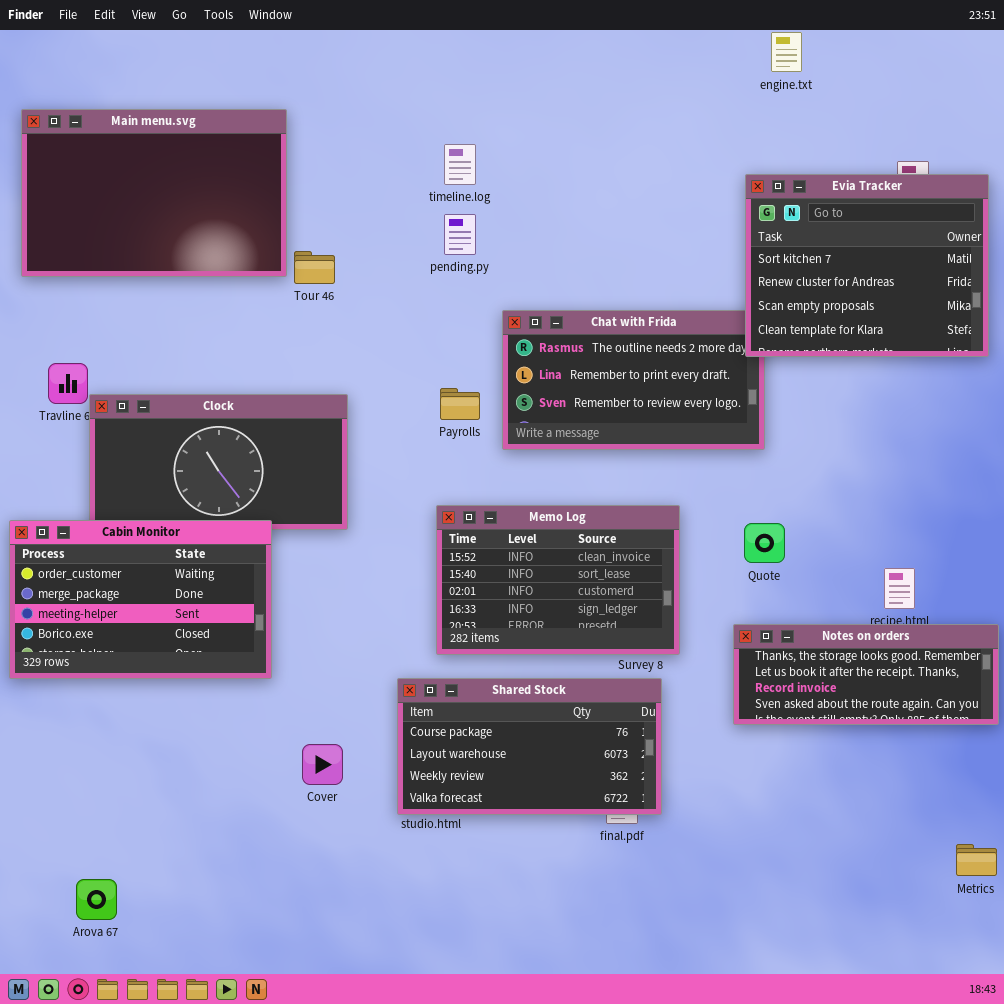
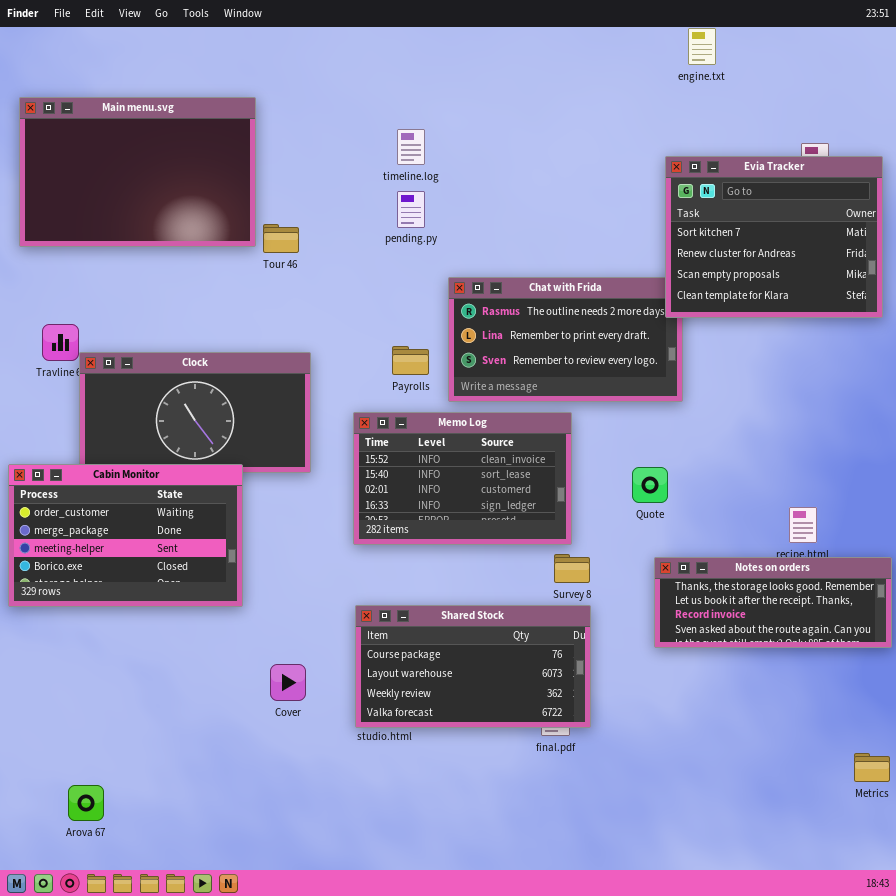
Memo Log: [436,505,680,655] -> [353,412,572,545], moved
Quote: [744,523,785,563] -> [632,467,668,503], moved

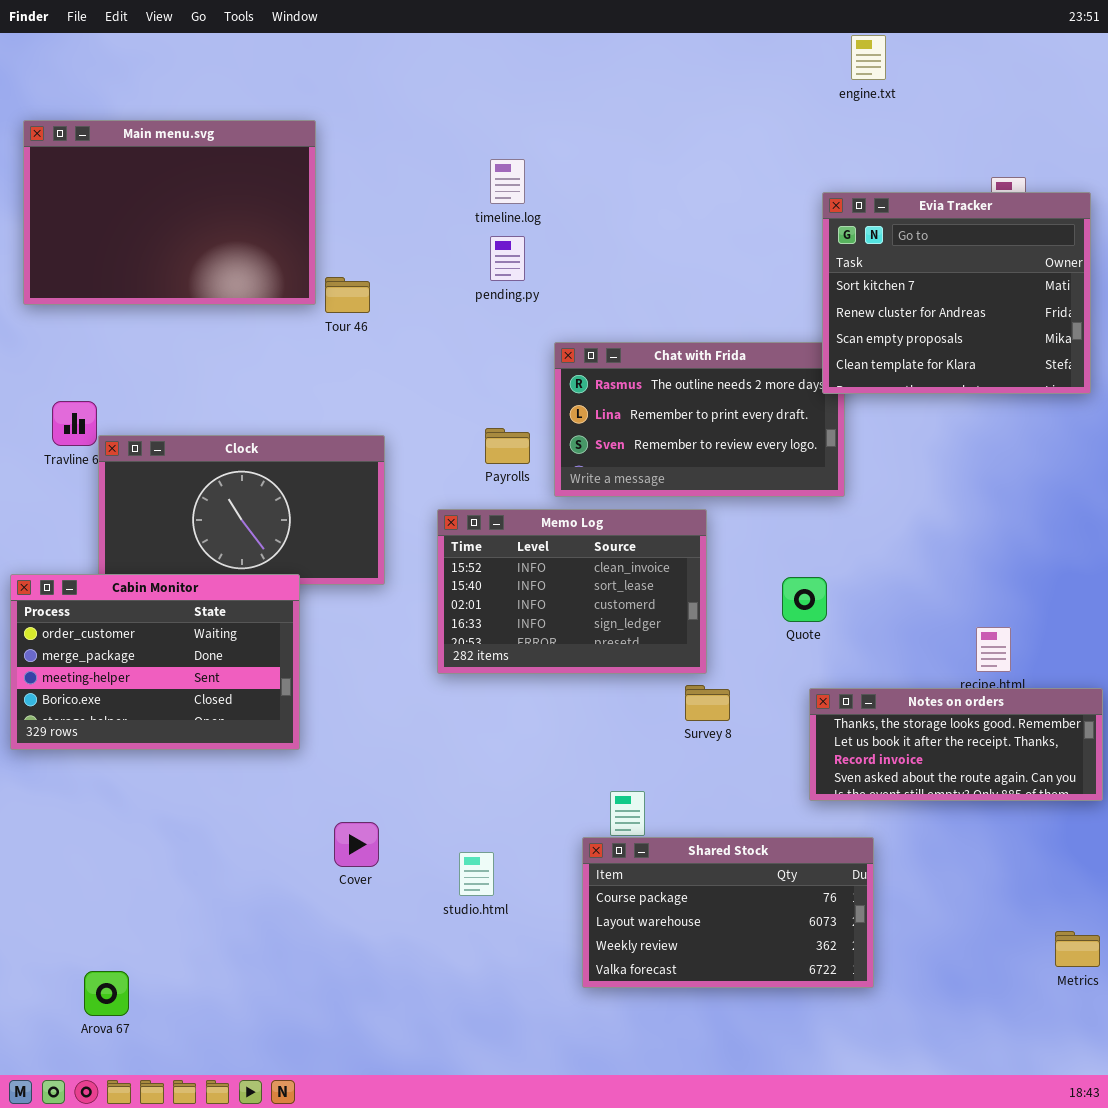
Shared Stock: [355,605,591,728] -> [582,837,874,988], moved

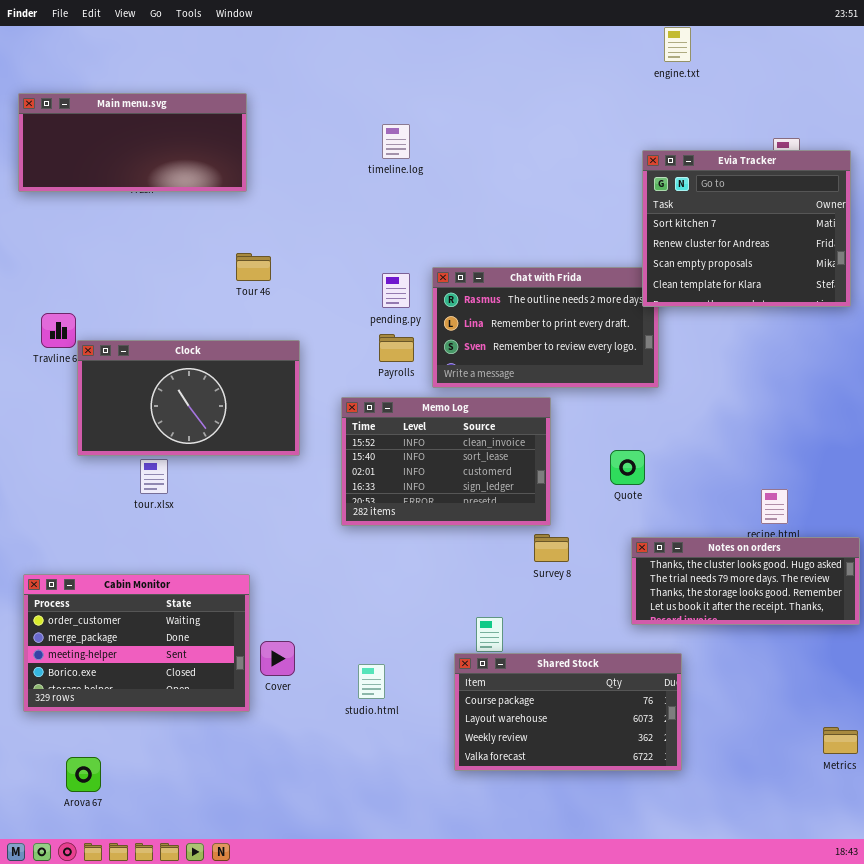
Main menu.svg: [23,120,316,305] -> [18,93,247,192], resized
pending.py: [490,236,525,281] -> [382,273,410,308], moved
Tour 46: [325,277,370,313] -> [236,253,271,281], moved
Cabin Monitor: [10,574,300,750] -> [23,574,250,712], moved
Notes on orders: [809,688,1103,801] -> [631,537,860,625], scrolled up 2 rows

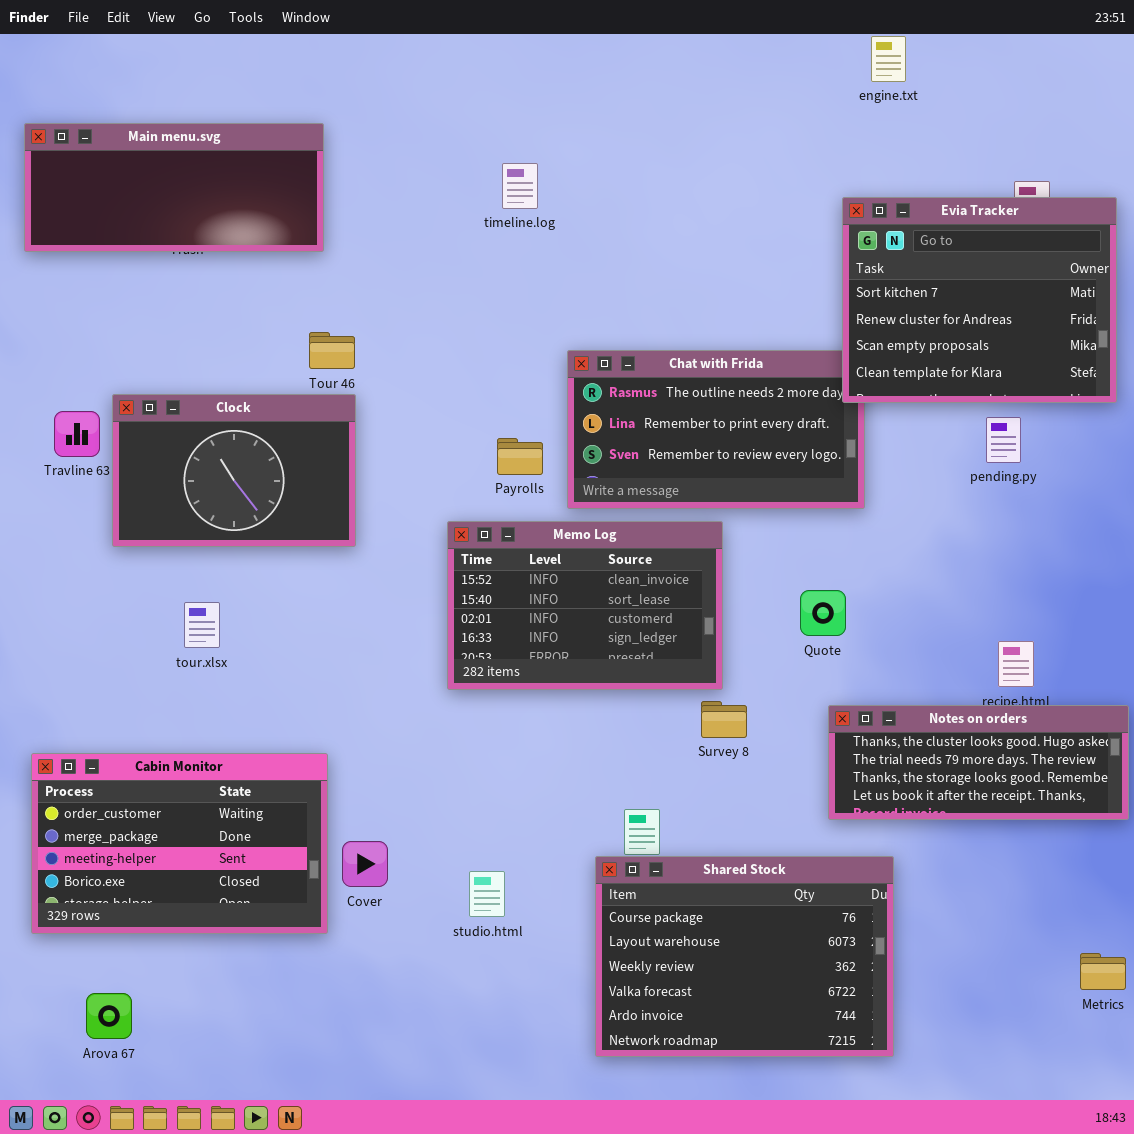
pending.py: [382,273,410,308] -> [986,417,1021,463], moved
Clock: [77,340,300,456] -> [112,394,356,547], moved, resized
Shared Stock: [454,653,682,771] -> [595,856,894,1057], resized

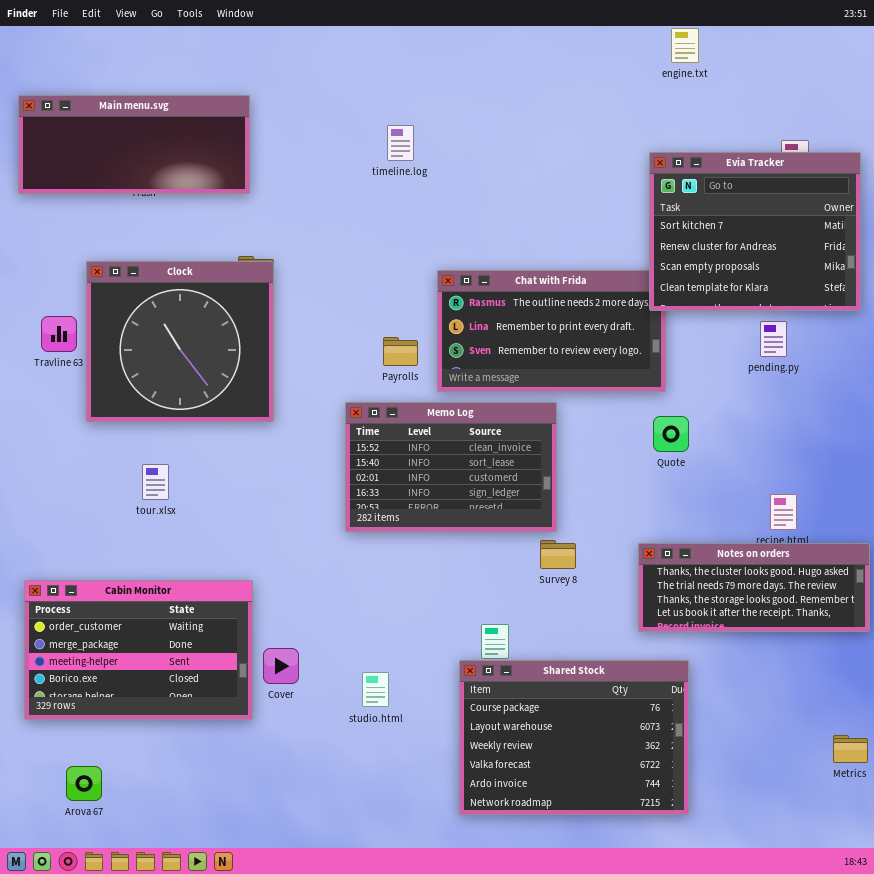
Clock: [112,394,356,547] -> [86,261,274,422], resized
Quote: [800,590,846,636] -> [653,416,689,452], moved

